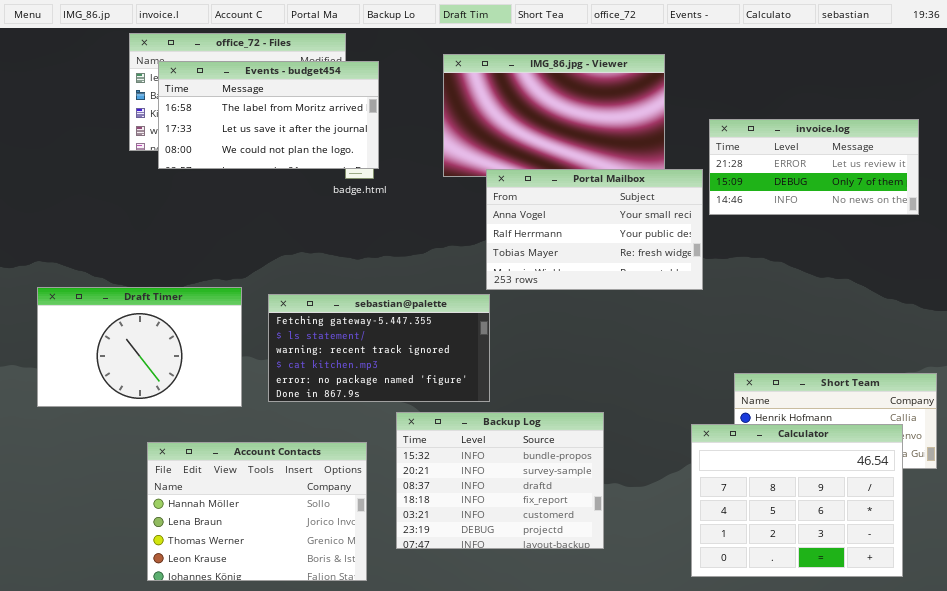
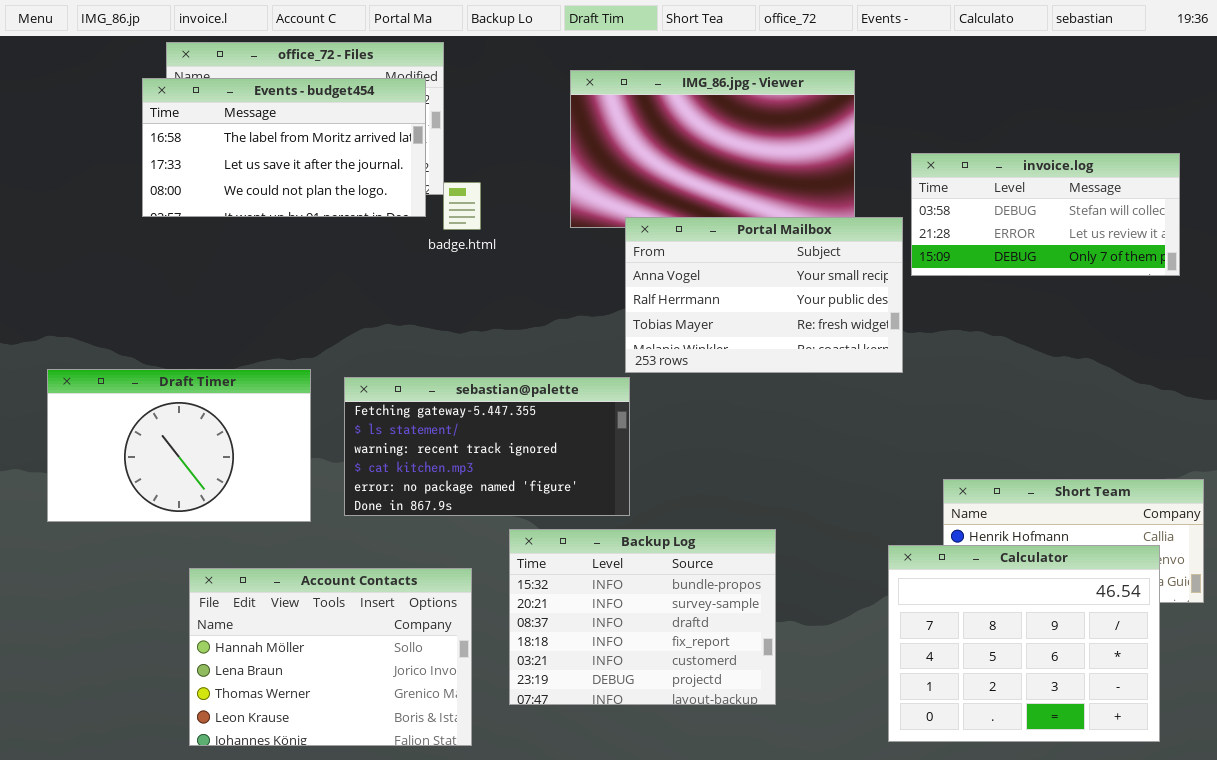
Events - budget454: [158,61,379,169] -> [142,78,426,217], moved
invoice.log: [709,119,919,215] -> [911,153,1180,276], scrolled up 1 row

